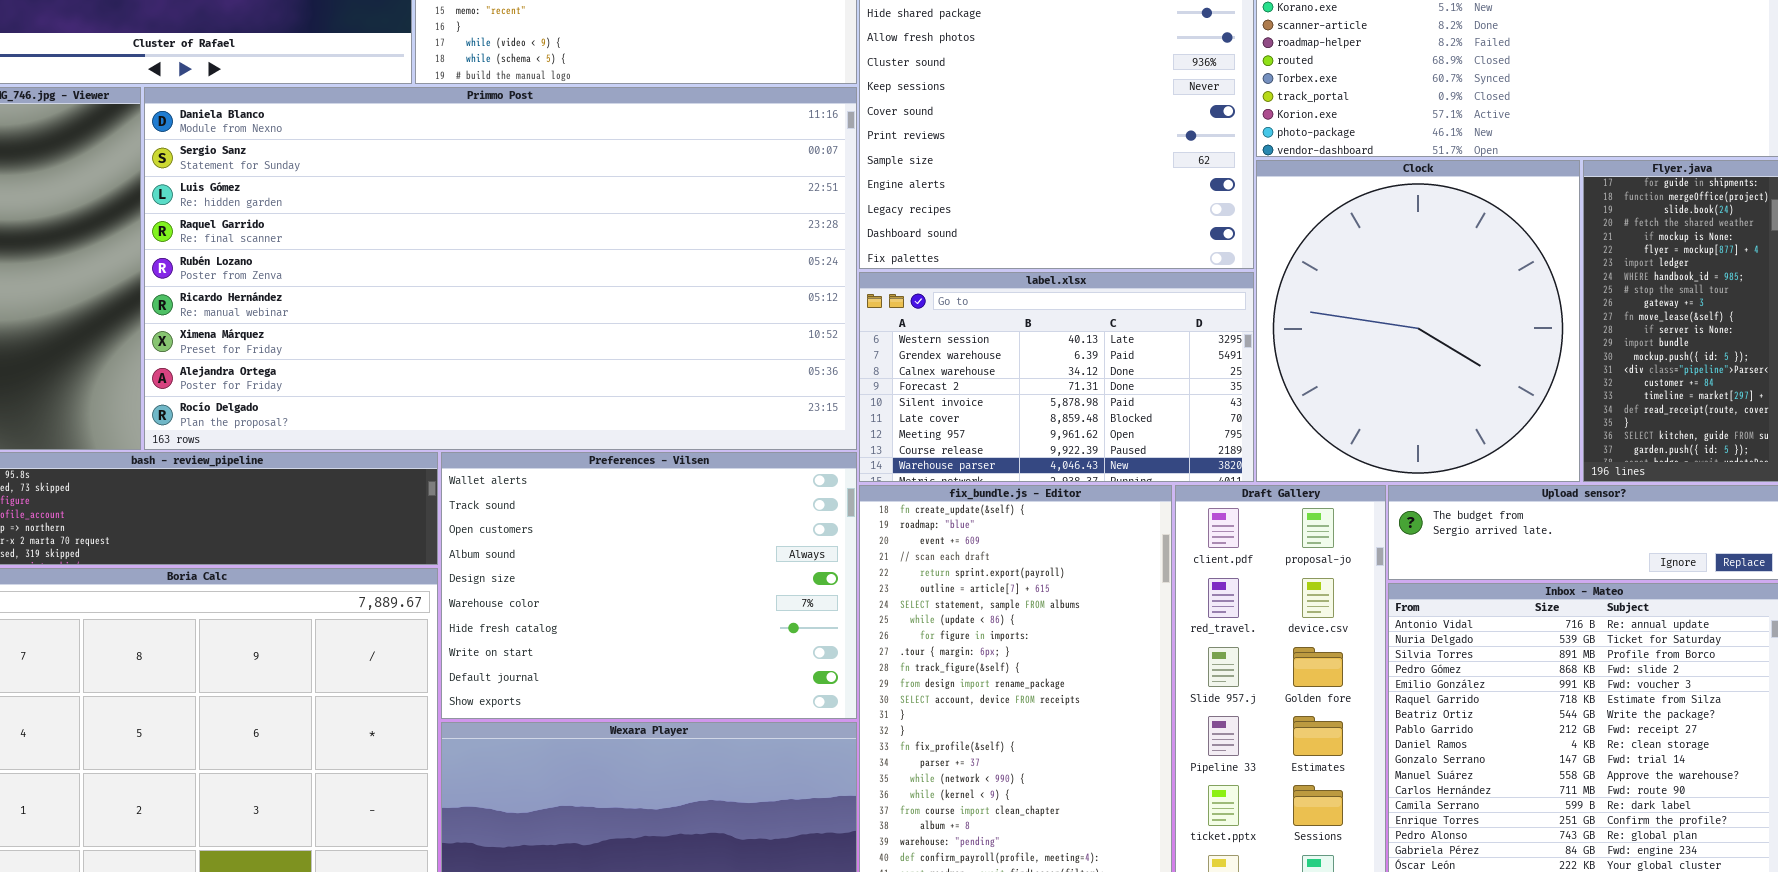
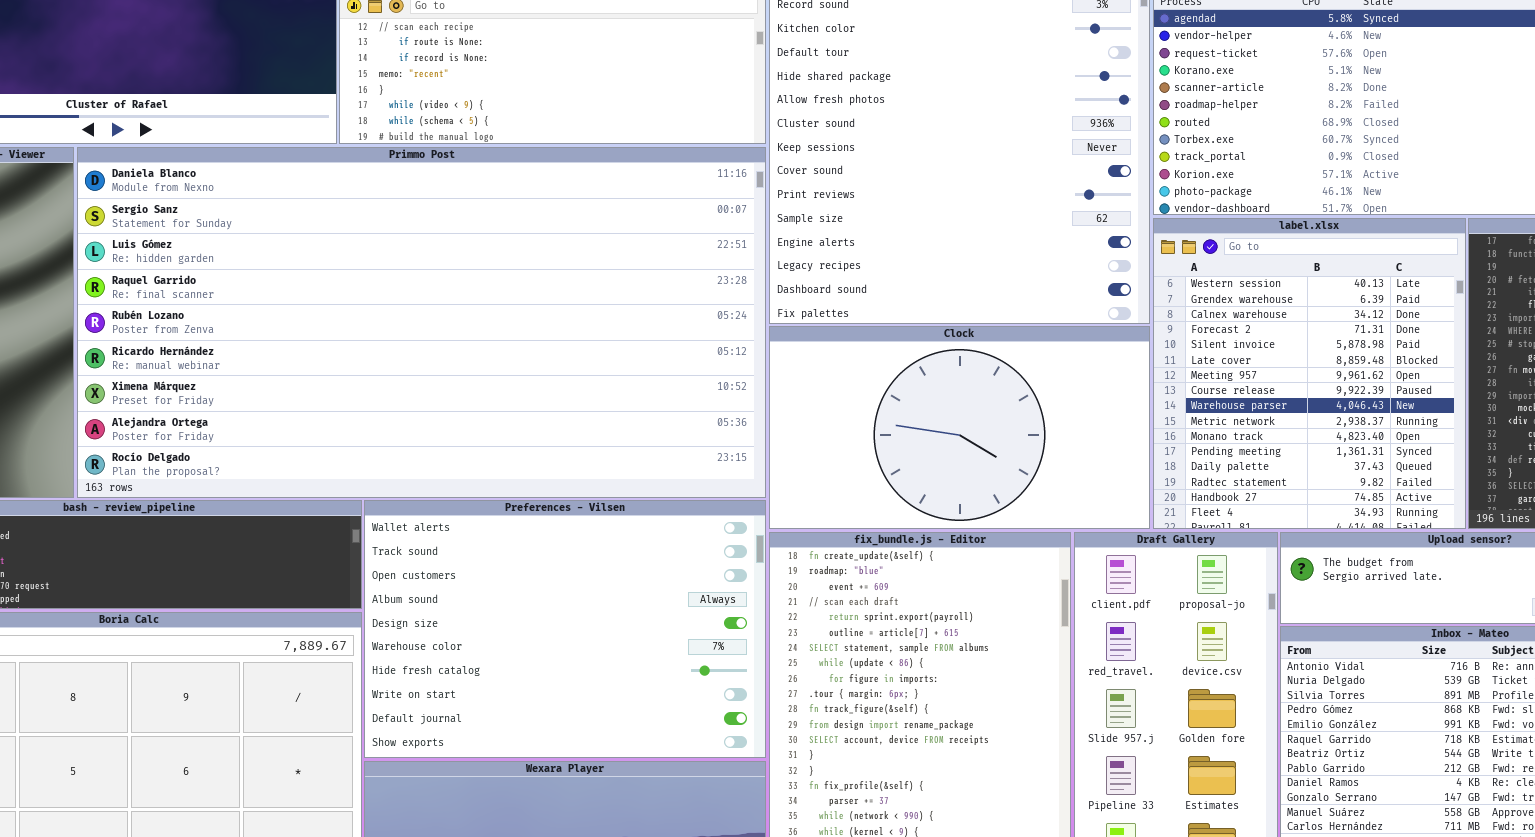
Clock: [1256,160,1580,482] -> [769,326,1150,529], moved, resized
label.xlsx: [859,272,1254,482] -> [1153,218,1466,529], moved, resized

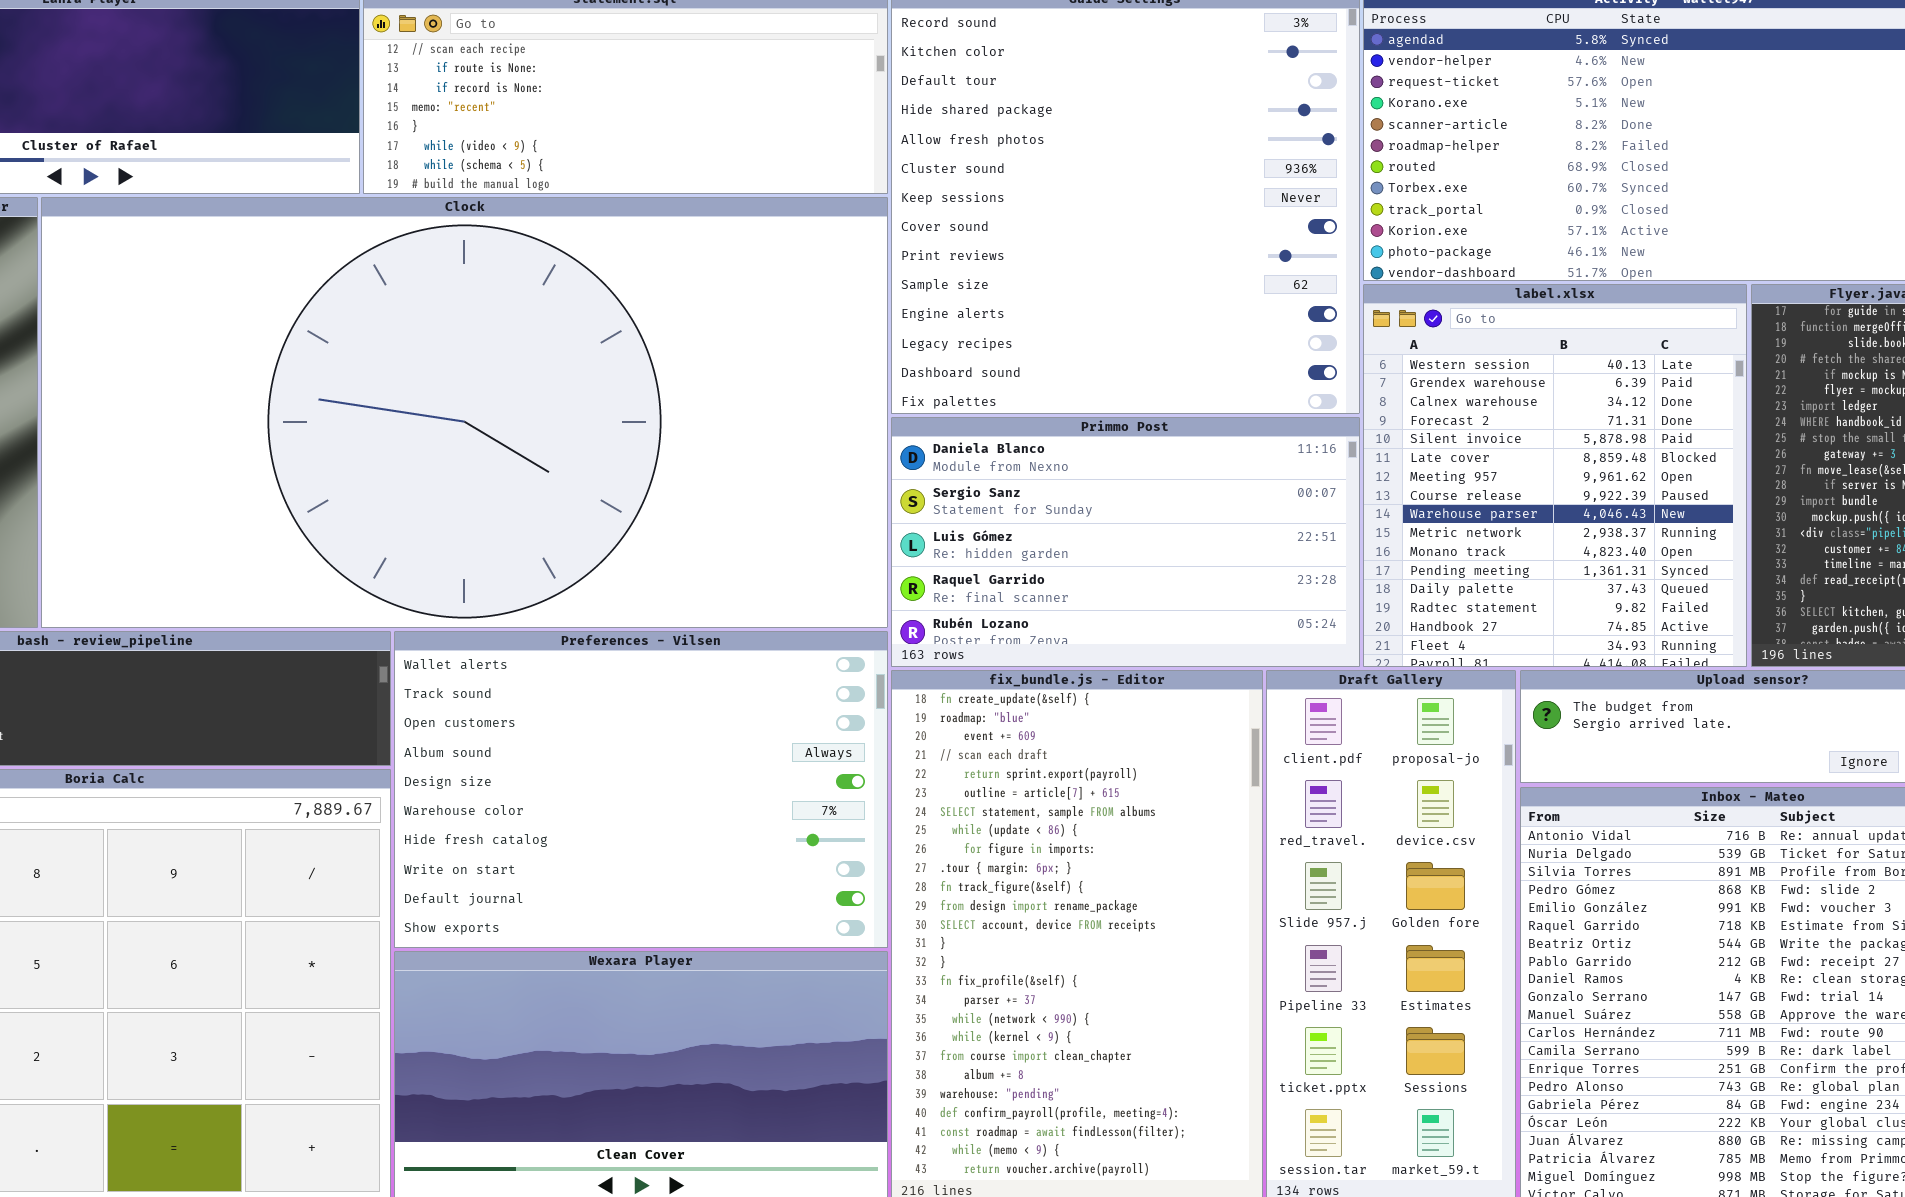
Primmo Post: [77,147,766,498] -> [891,417,1360,667], moved, resized
Clock: [769,326,1150,529] -> [41,197,888,628], moved, resized

